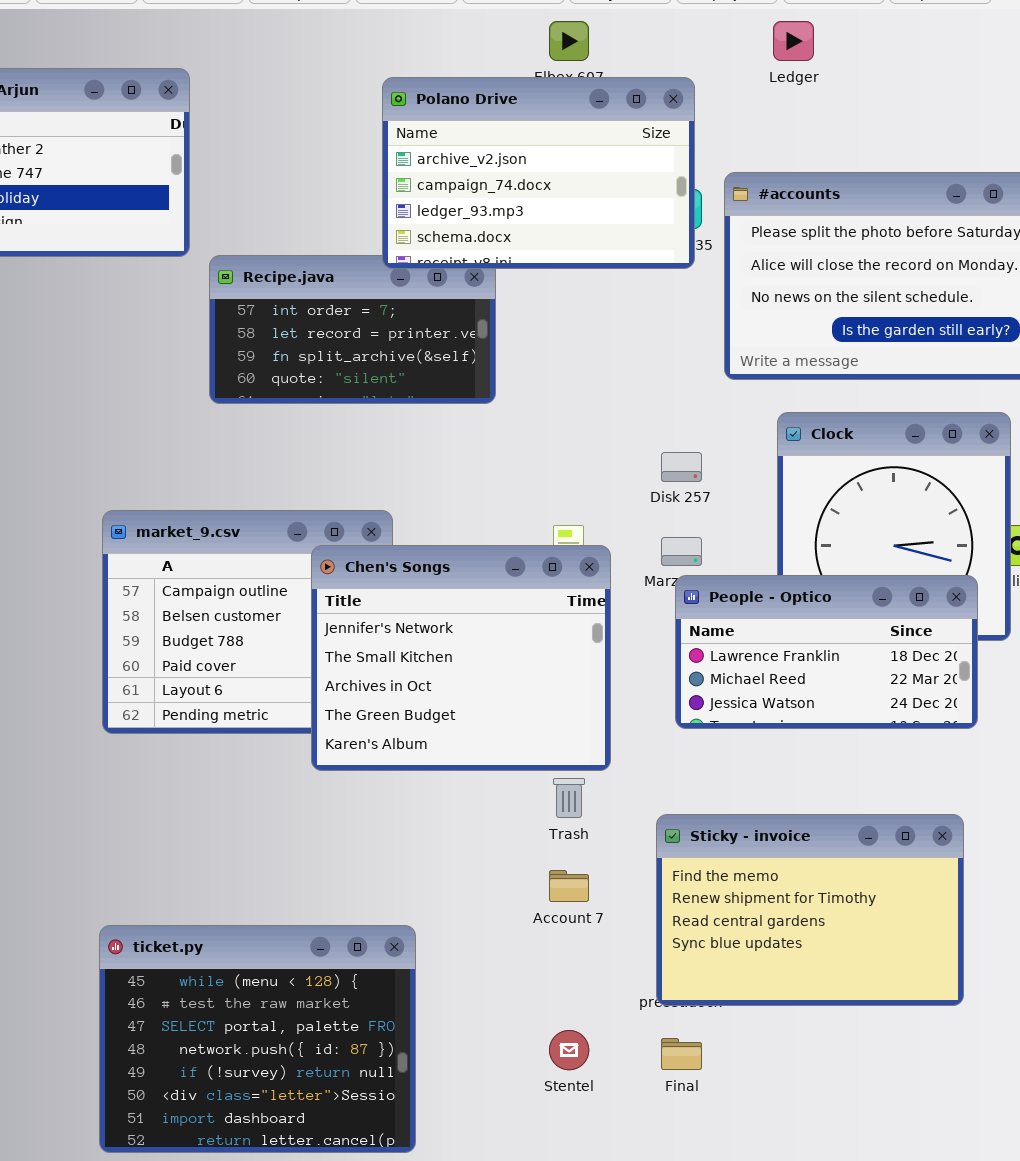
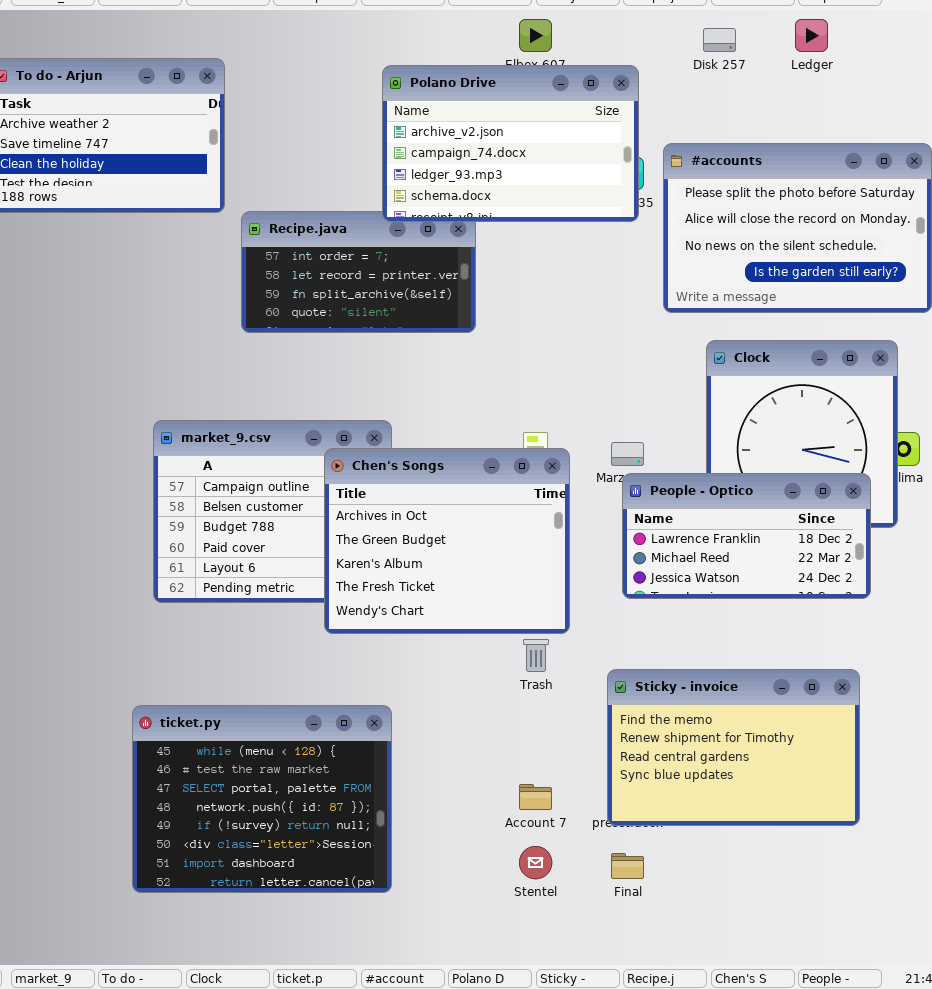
Ledger: [773,21,814,61] -> [795,19,828,52], moved
Disk 257: [661,452,702,482] -> [703,28,736,52], moved
Chen's Songs: [311,545,611,771] -> [324,448,570,634], scrolled down 2 rows
Account 7: [549,870,589,902] -> [519,784,552,810], moved
ticket.py: [99,925,416,1153] -> [132,705,392,893], moved

